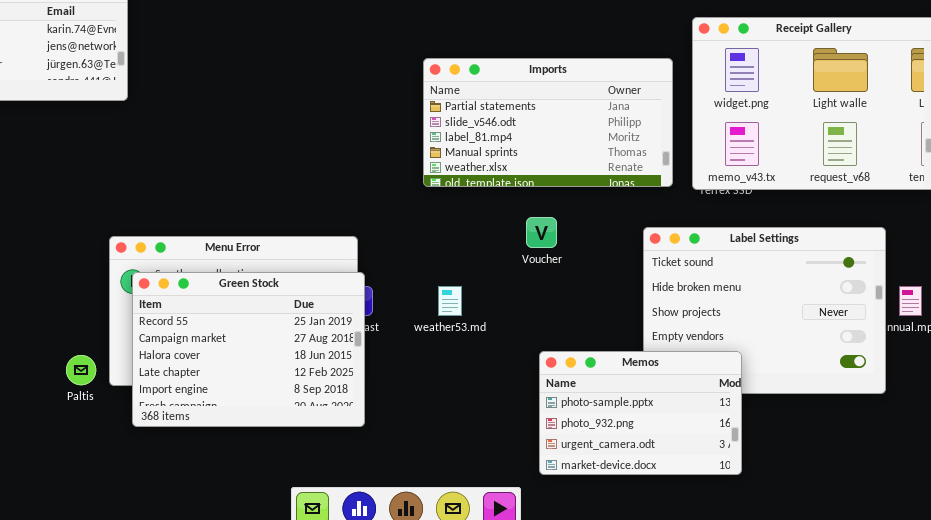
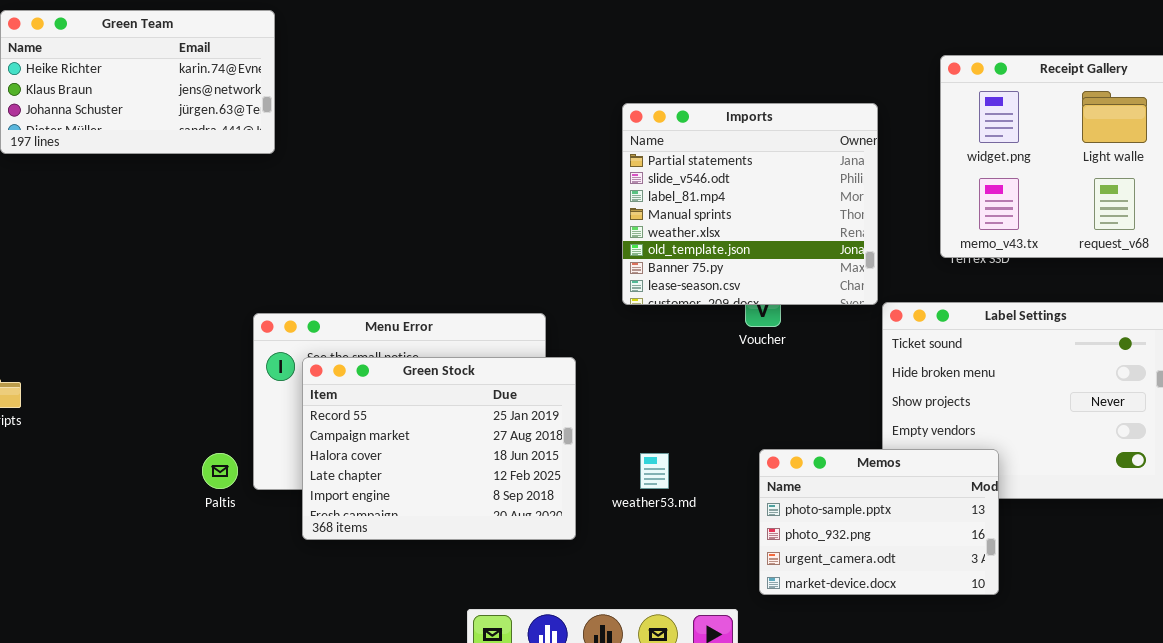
Imports: [423,58,673,187] -> [622,103,878,305], resized
Green Stock: [132,272,365,427] -> [302,357,576,540], moved
weather53.md: [438,286,462,316] -> [640,453,669,489], moved

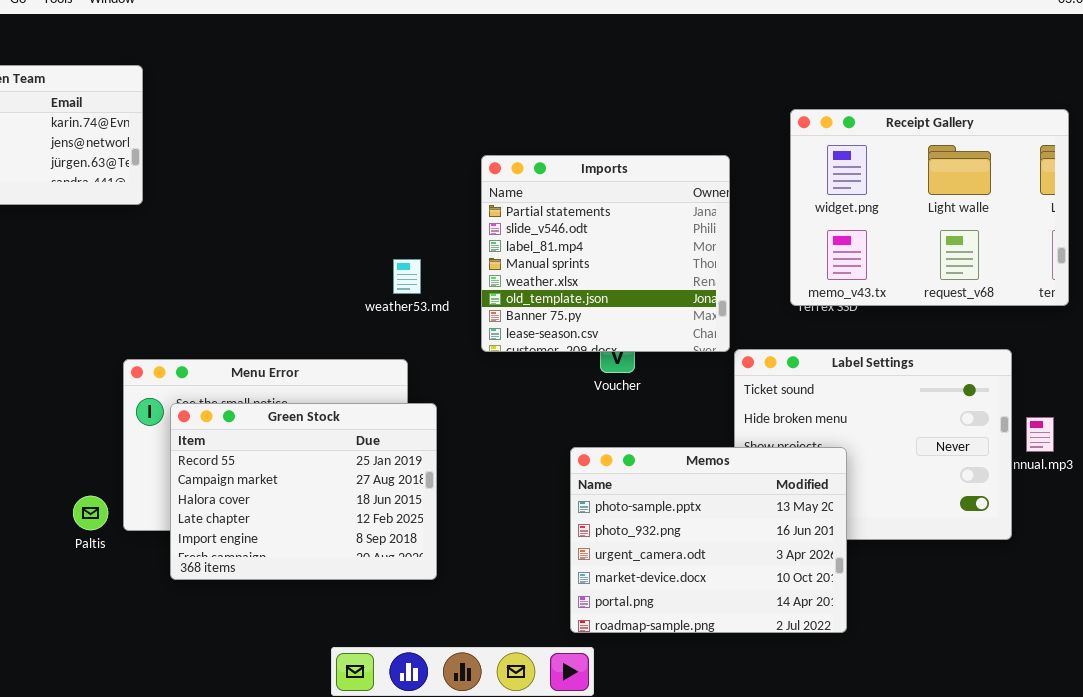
Memos: [759,449,999,595] -> [570,447,847,633], resized
weather53.md: [640,453,669,489] -> [393,259,421,294], moved

